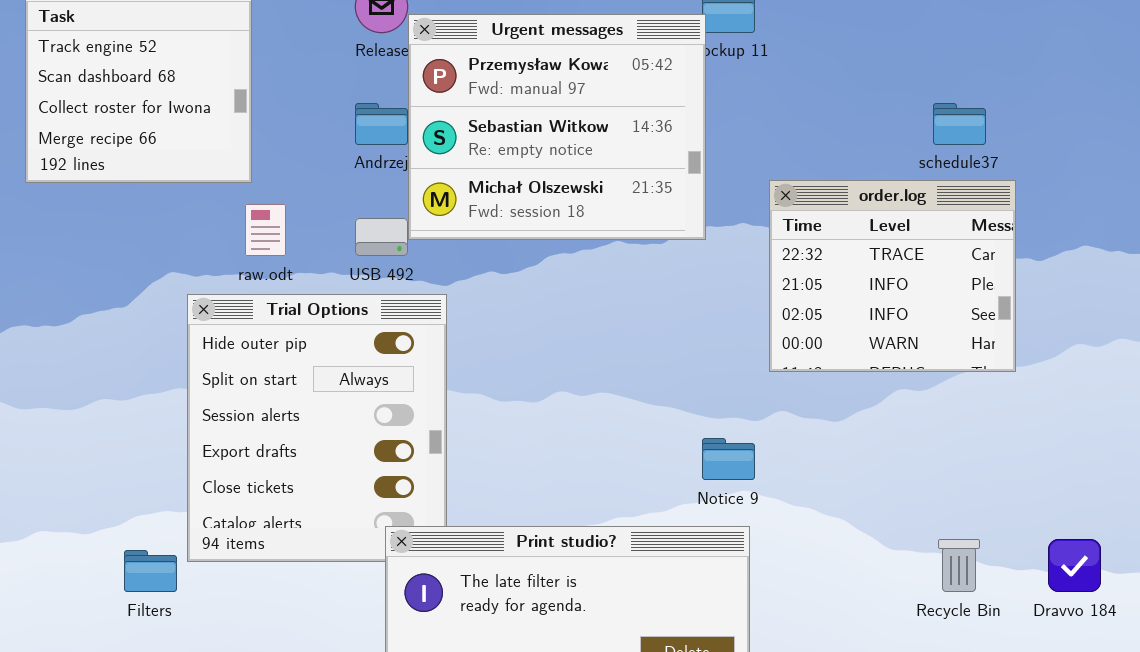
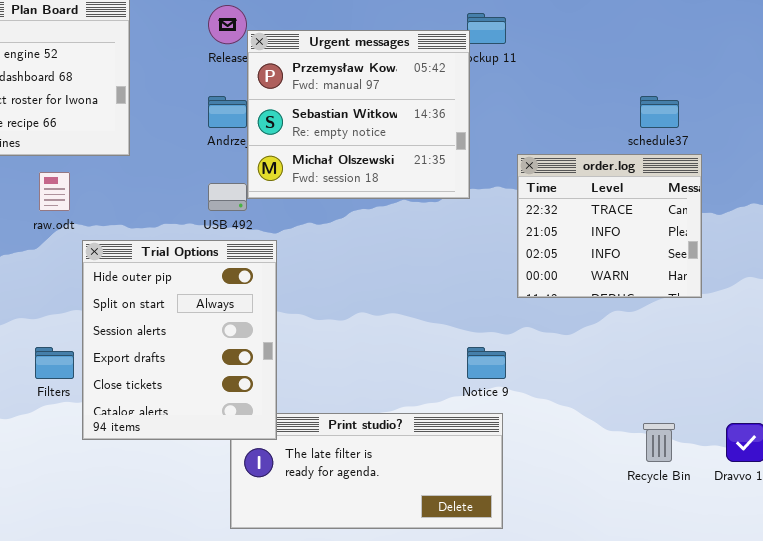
raw.odt: [245,204,286,256] -> [39,172,70,211], moved
Trial Options: [187,294,447,562] -> [82,240,277,440], raised
Filters: [124,550,177,592] -> [35,347,74,379], moved

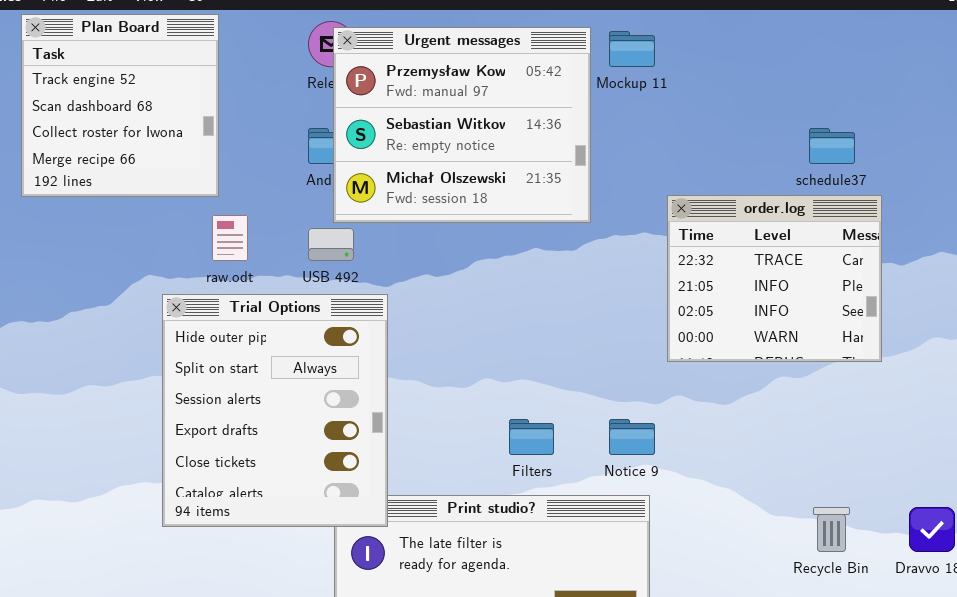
Urgent messages: [247,30,470,199] -> [333,27,591,223], moved
raw.odt: [39,172,70,211] -> [212,215,248,261], moved
Filters: [35,347,74,379] -> [509,419,554,455], moved

